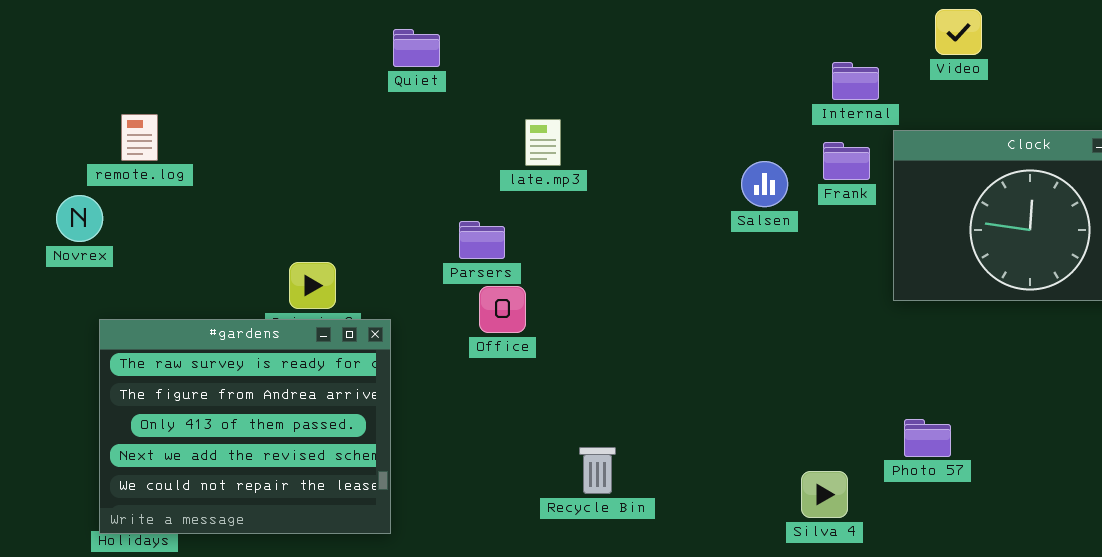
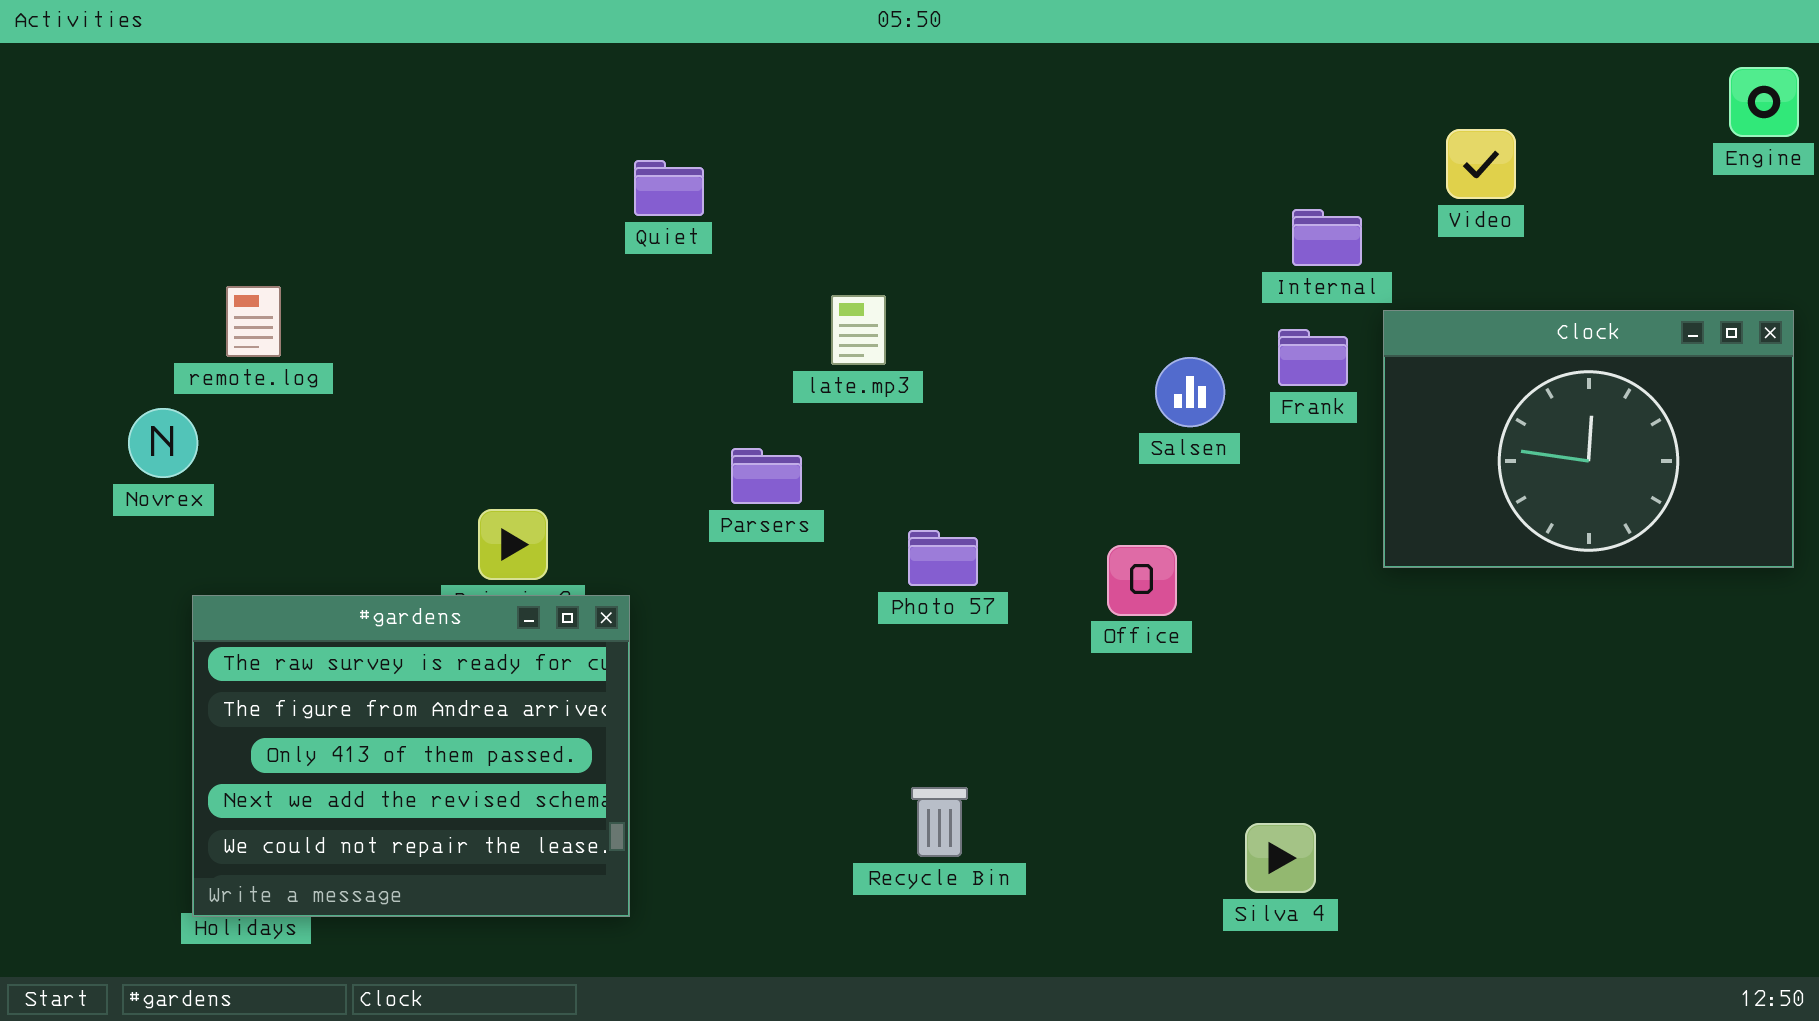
Office: [479,286,526,333] -> [1107,545,1177,616], moved
Photo 57: [904,419,951,457] -> [908,530,978,586], moved

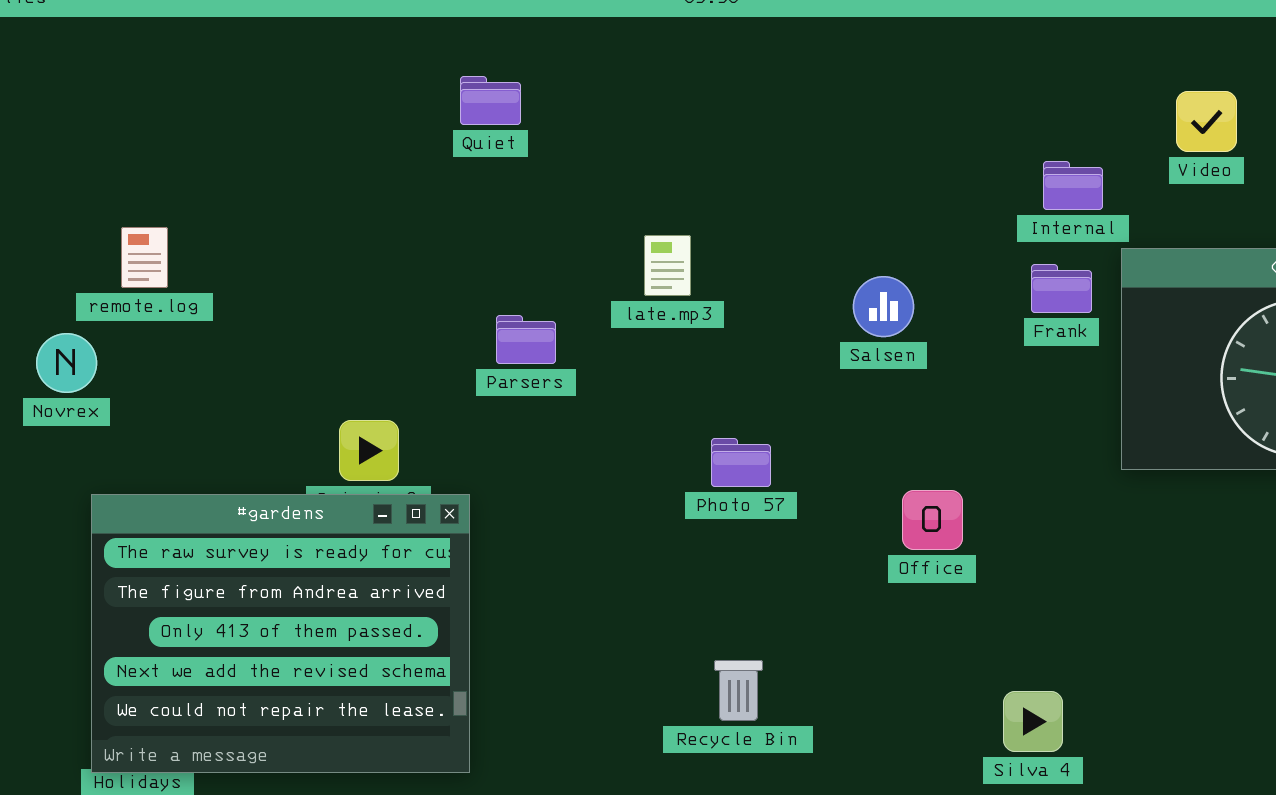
Quiet: [634,160,704,216] -> [460,76,521,125], moved
Salsen: [1155,357,1225,427] -> [853,276,914,337], moved
Parsers: [731,448,802,504] -> [496,315,556,364], moved
Office: [1107,545,1177,616] -> [902,490,963,550], moved

